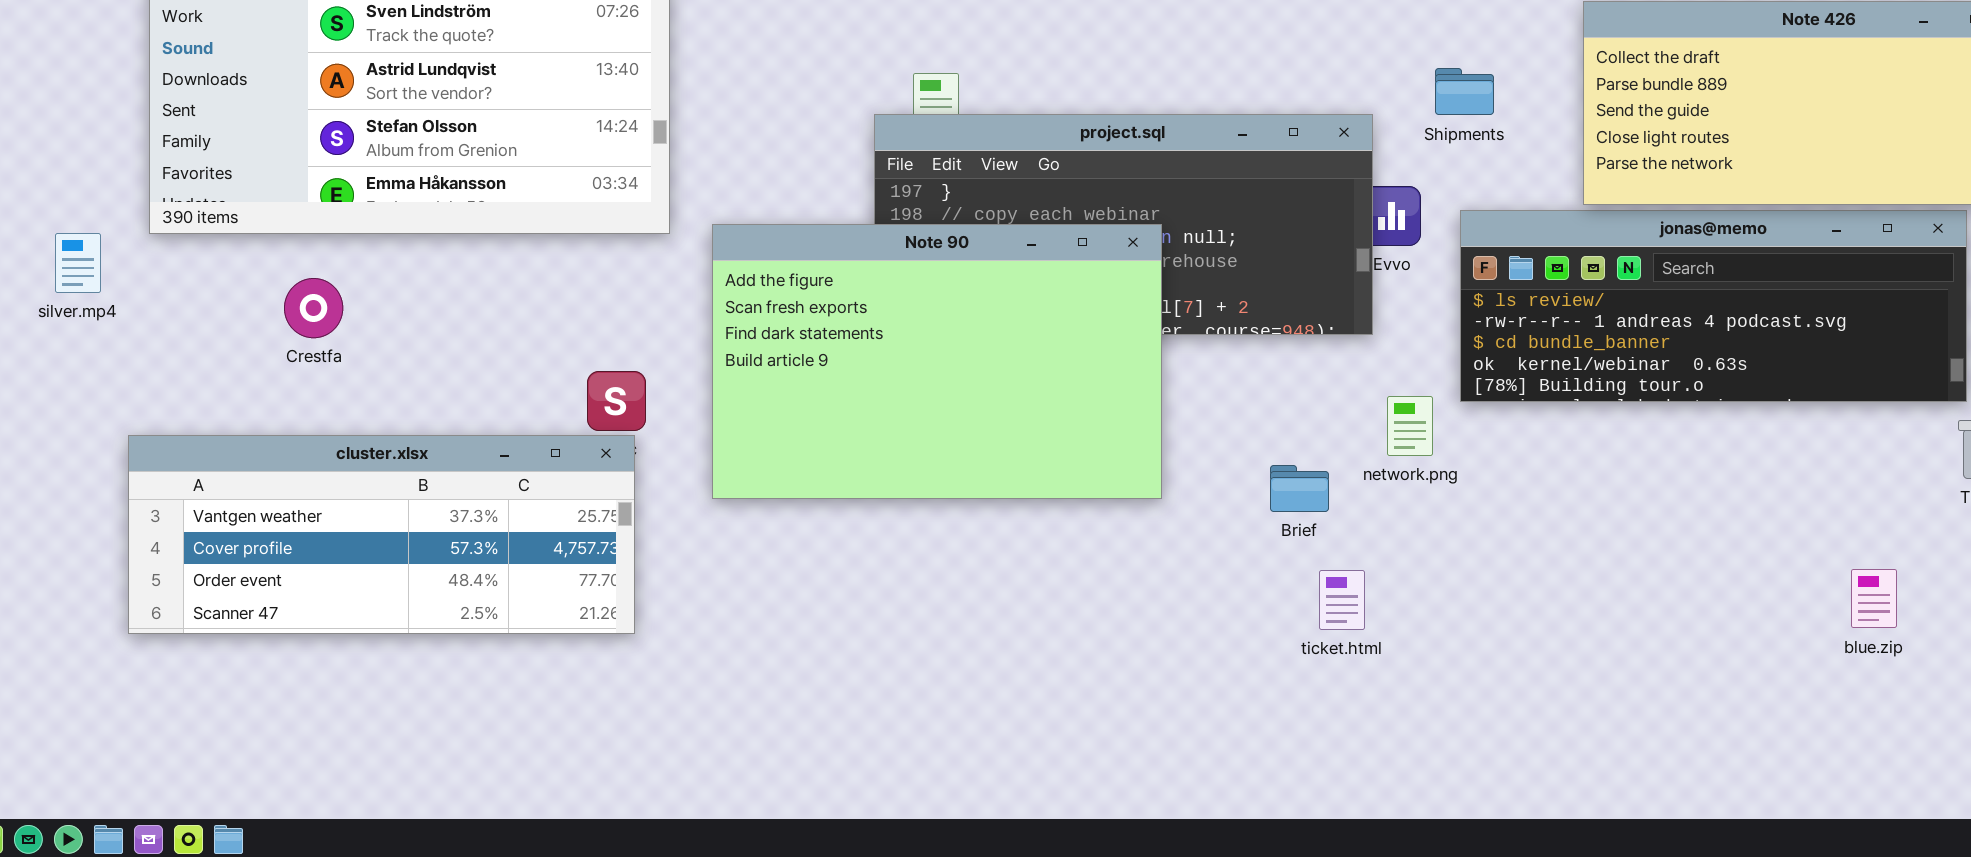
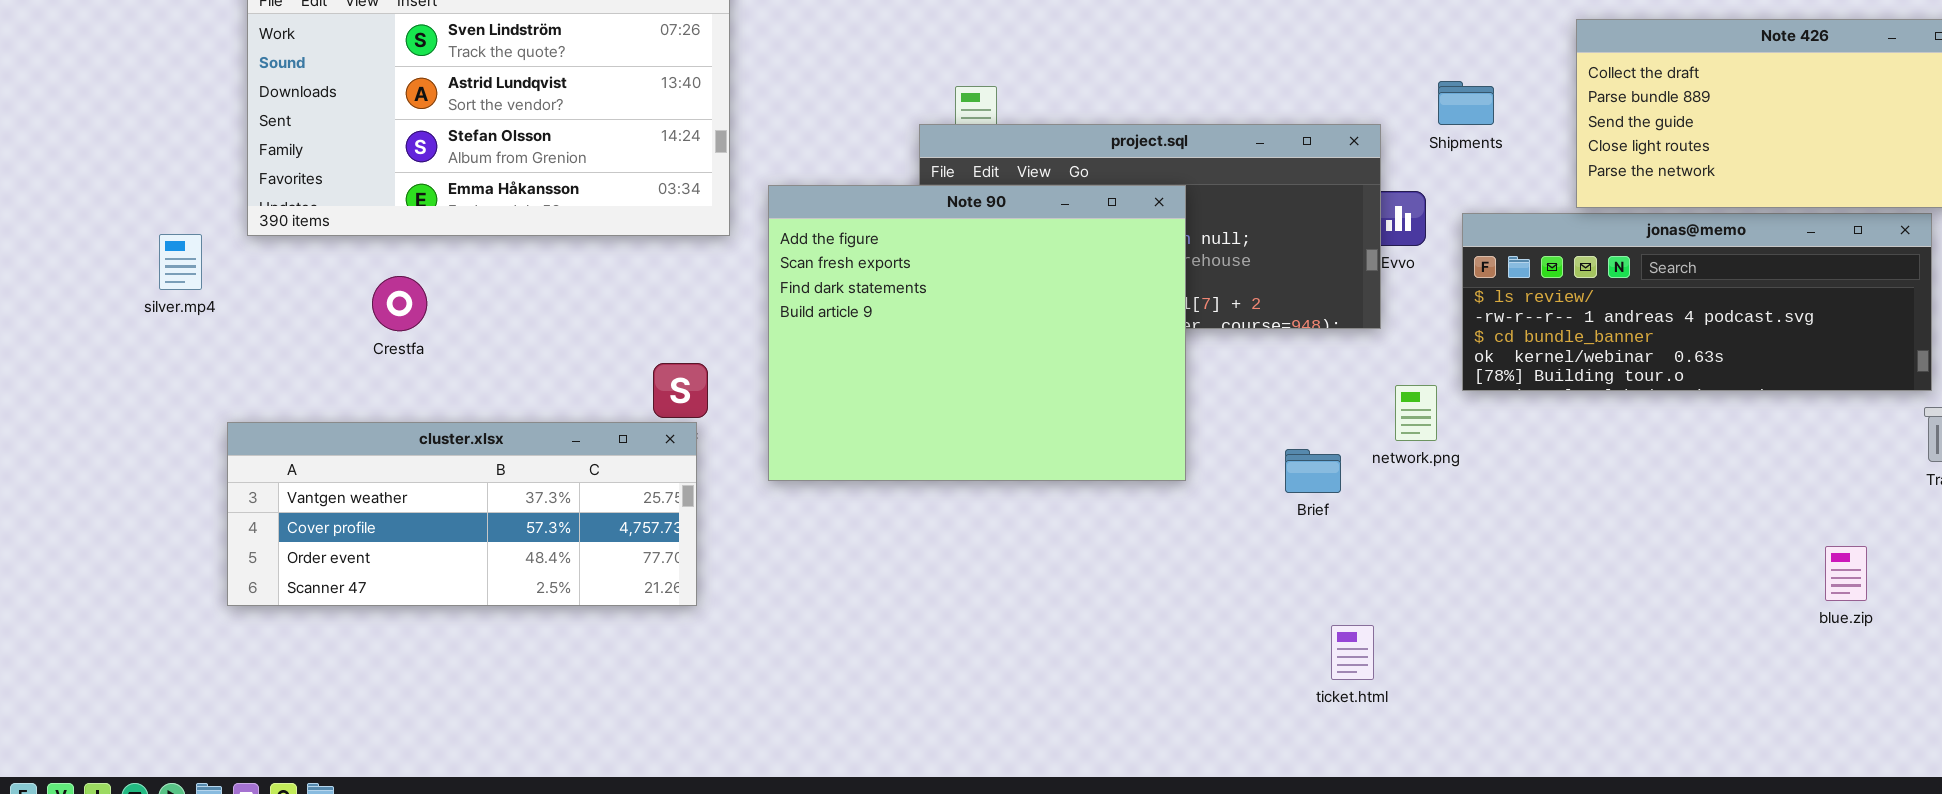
Note 90: [712,224,1162,499] -> [768,185,1186,481], resized
ticket.html: [1319,570,1365,630] -> [1331,625,1374,680], moved

